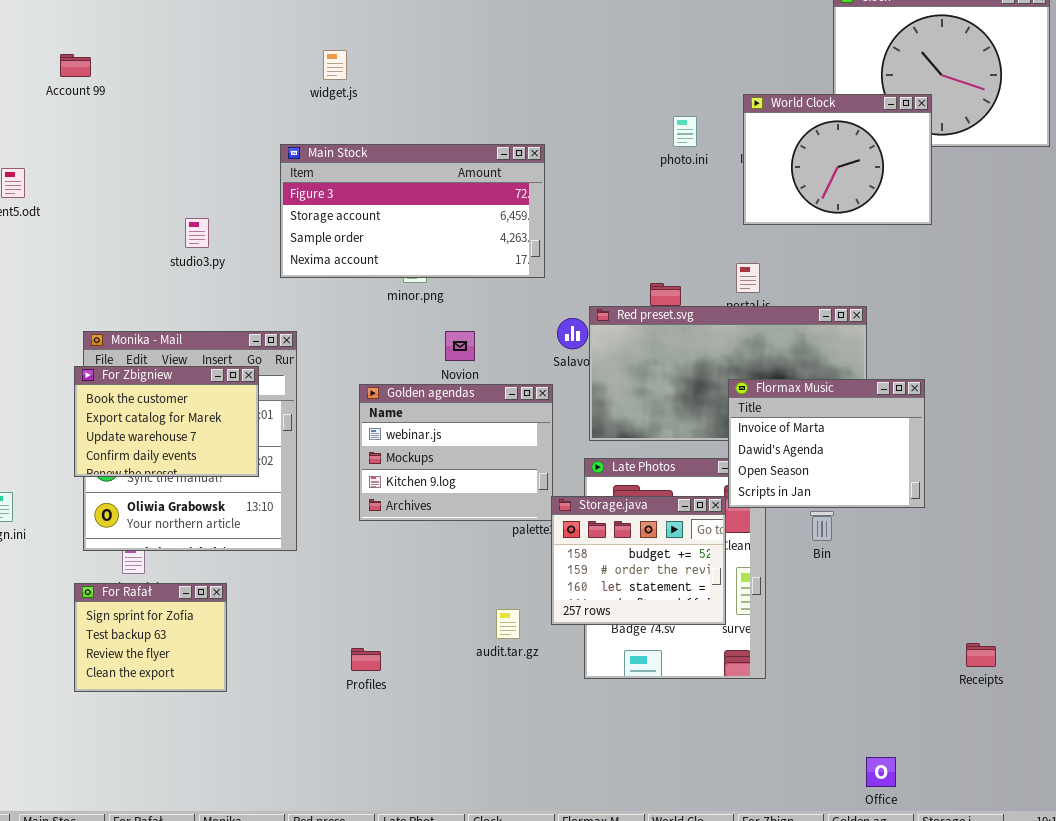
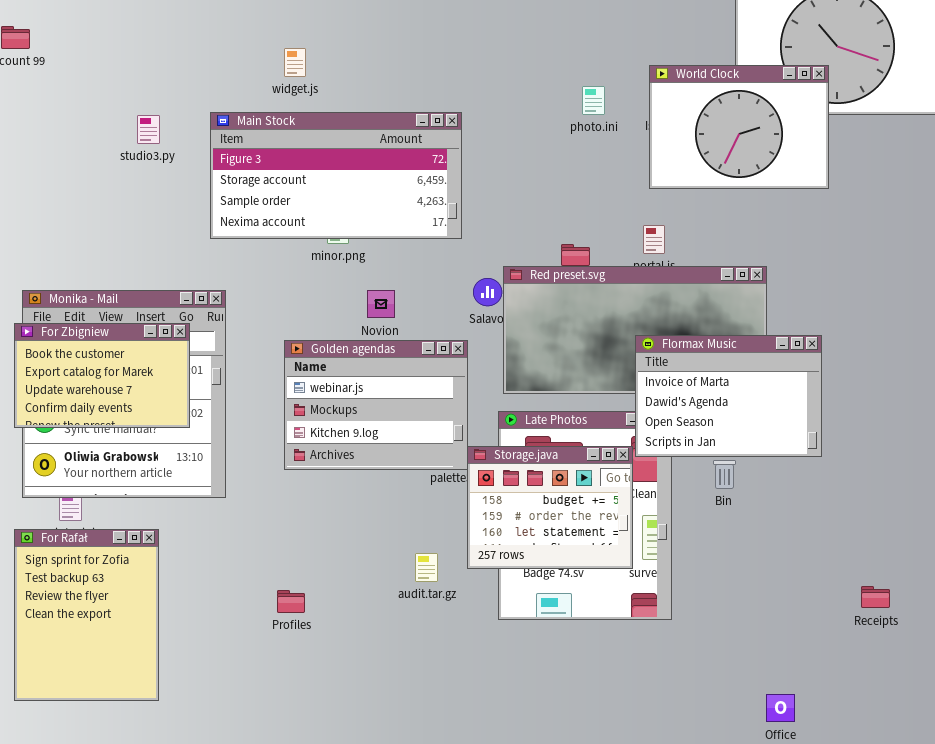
widget.js: [323,50,347,80] -> [284,48,306,77], moved
studio3.py: [185,218,209,248] -> [137,115,160,144], moved
For Rafał: [74,583,227,692] -> [14,529,159,701], resized

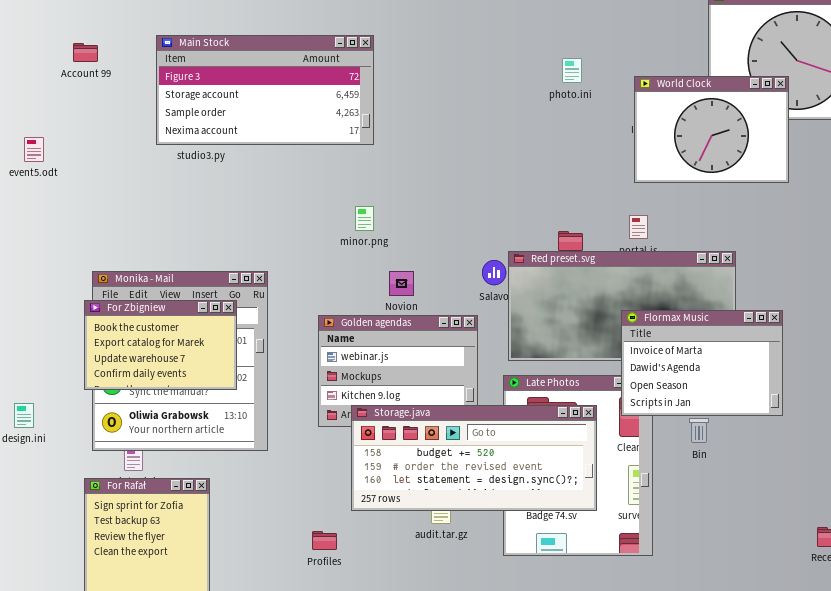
photo.ini: [582,86,605,115] -> [562,58,582,83], moved
Main Stock: [210,112,462,239] -> [156,35,374,145], moved
Storage.java: [467,446,633,569] -> [351,405,597,511], moved, resized

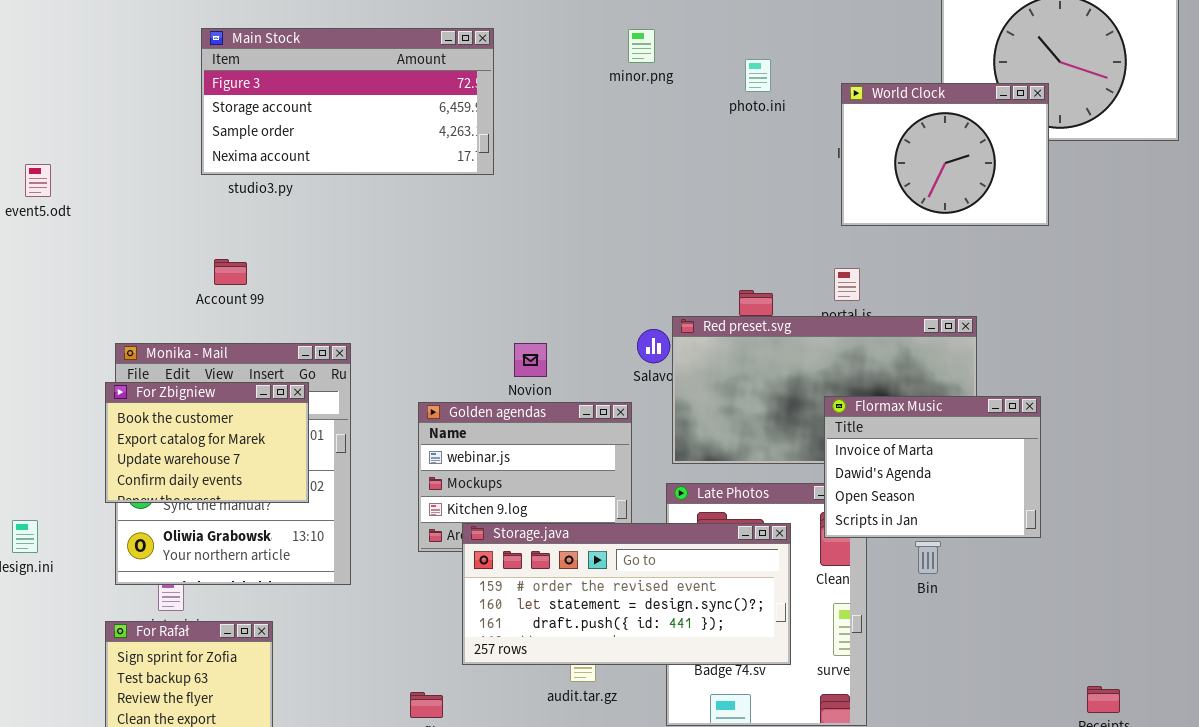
Account 99: [73,43,98,62] -> [214,259,247,285], moved
minor.png: [355,206,374,231] -> [628,29,655,63], moved
Storage.java: [351,405,597,511] -> [462,523,791,665], scrolled down 1 row

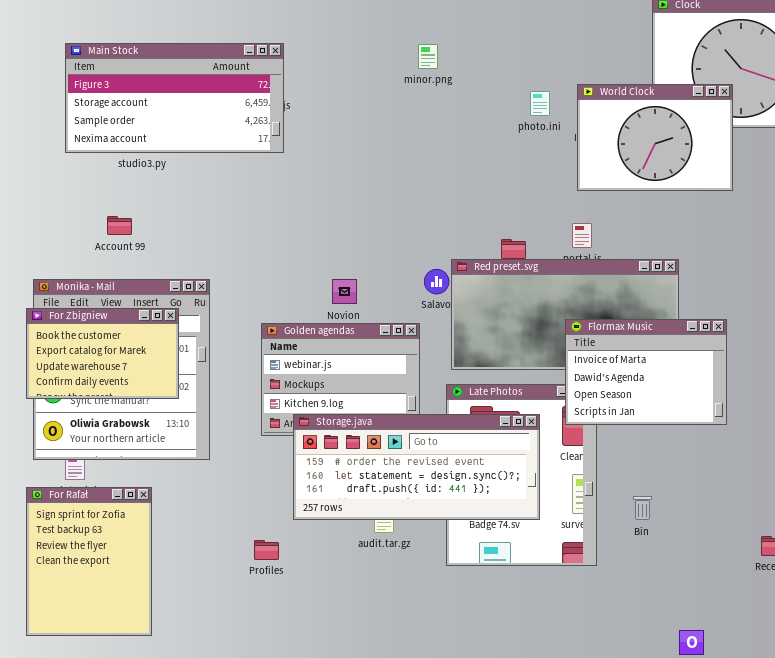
Main Stock: [201,28,494,175] -> [65,43,284,153], moved
photo.ini: [745,59,771,92] -> [530,91,550,116], moved
Bin: [915,541,941,574] -> [633,496,652,520], moved

